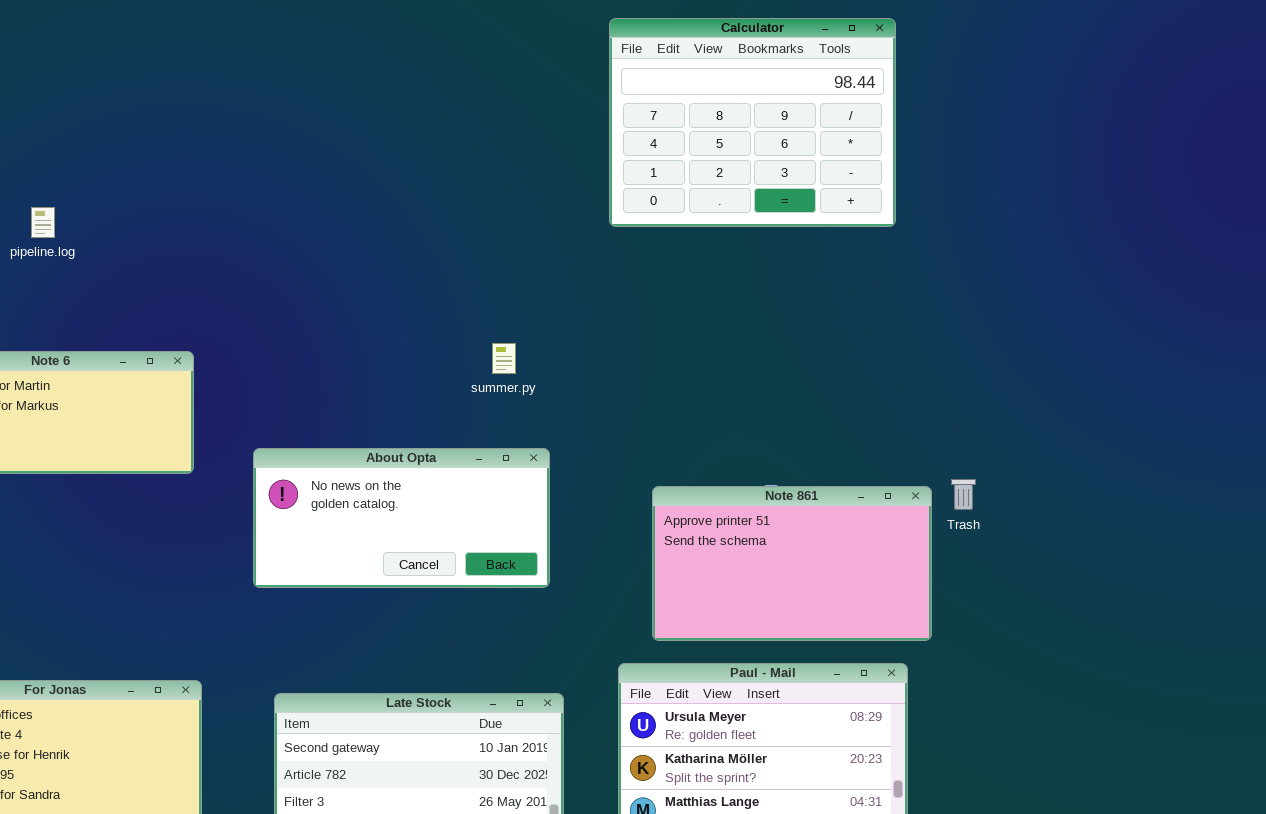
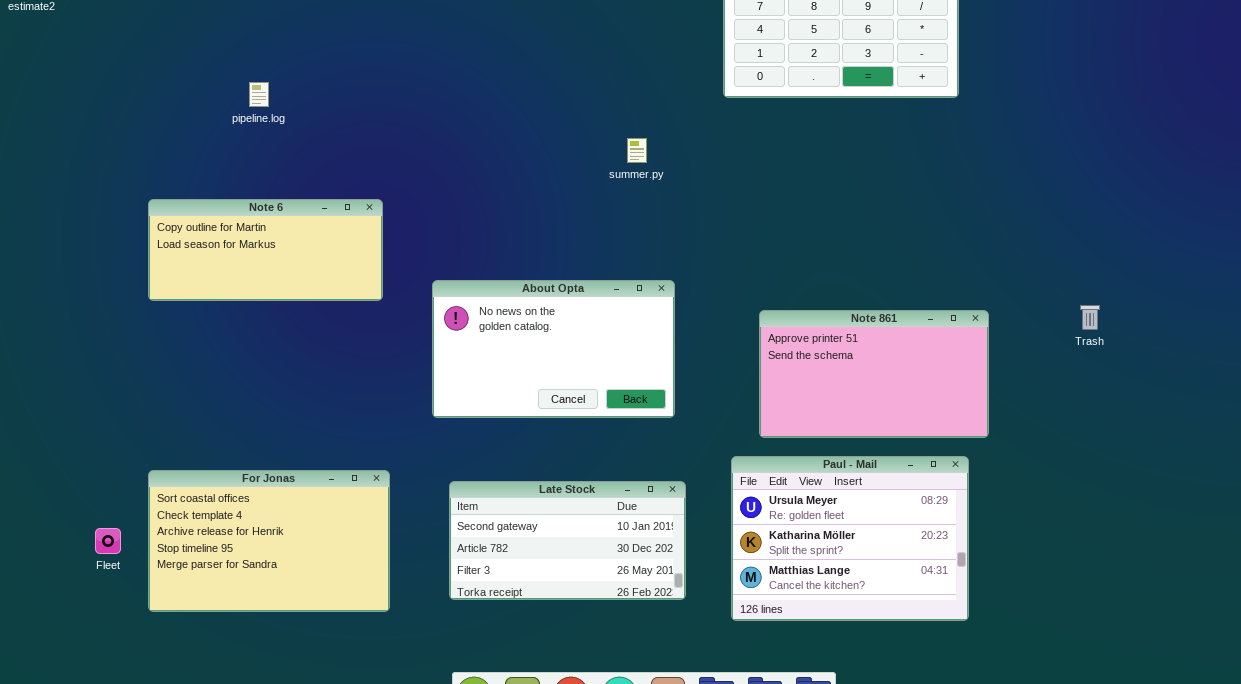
summer.py: [492,343,516,374] -> [627,138,647,163], moved
About Opta: [253,448,550,588] -> [432,280,675,418], resized
Trash: [951,479,976,510] -> [1080,305,1100,330], moved

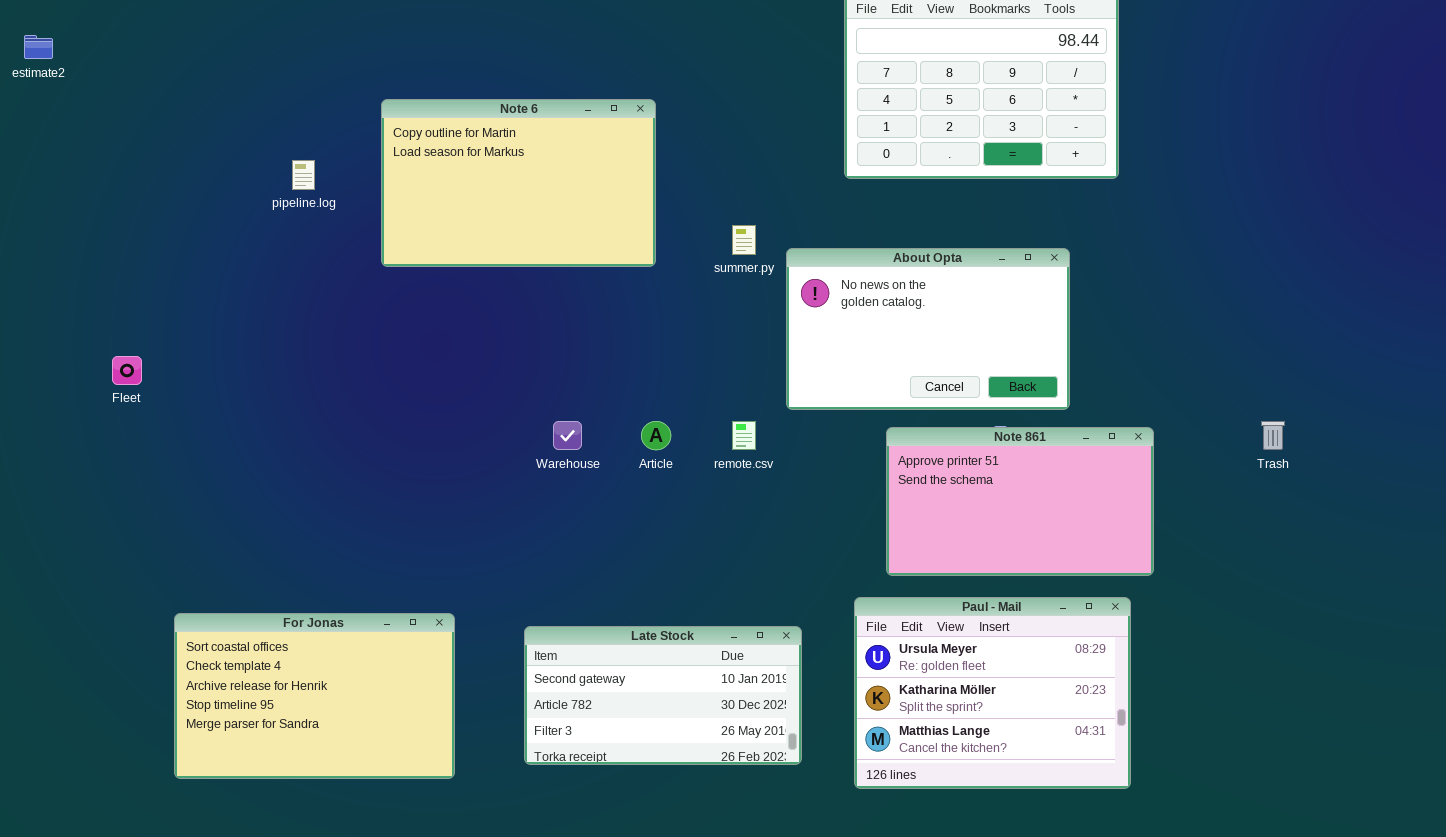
Note 6: [148,199,383,301] -> [381,99,656,267], moved, resized
About Opta: [432,280,675,418] -> [786,248,1070,410], moved
Fleet: [95,528,121,554] -> [112,356,142,385], moved

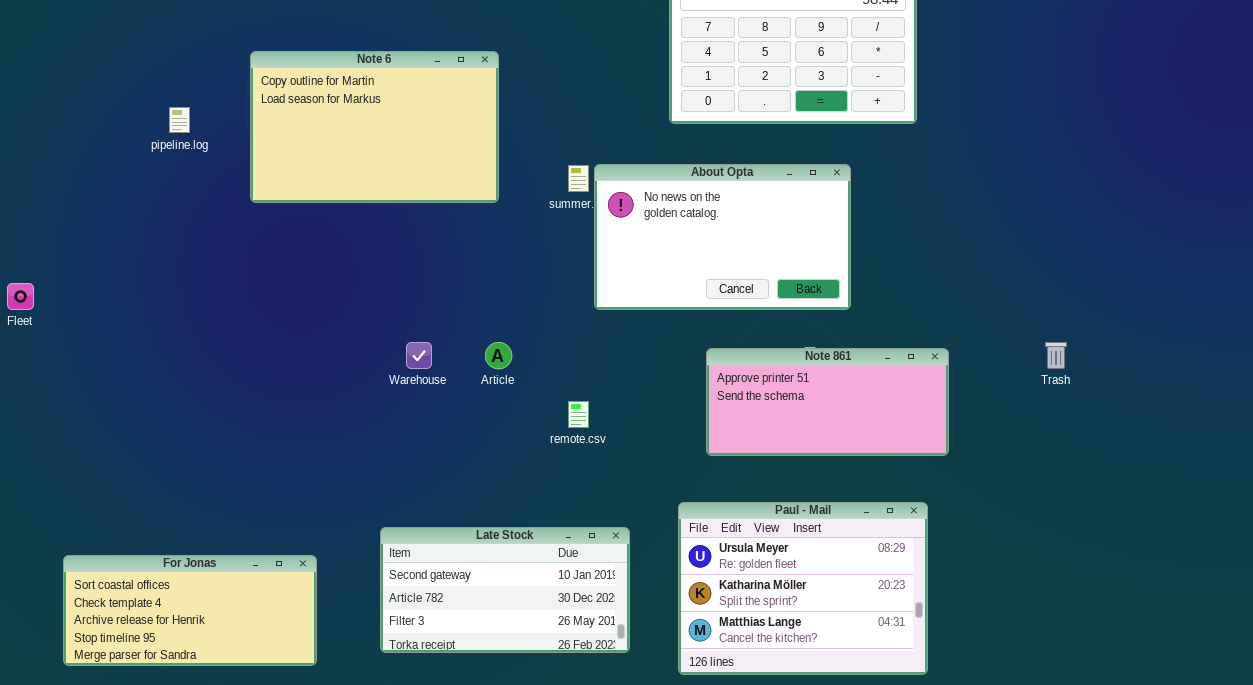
About Opta: [786,248,1070,410] -> [594,164,851,310], moved
remote.csv: [732,421,756,450] -> [568,401,589,428], moved
Note 861: [886,427,1154,576] -> [706,348,949,456], resized
For Jonas: [174,613,455,779] -> [63,555,317,666], resized

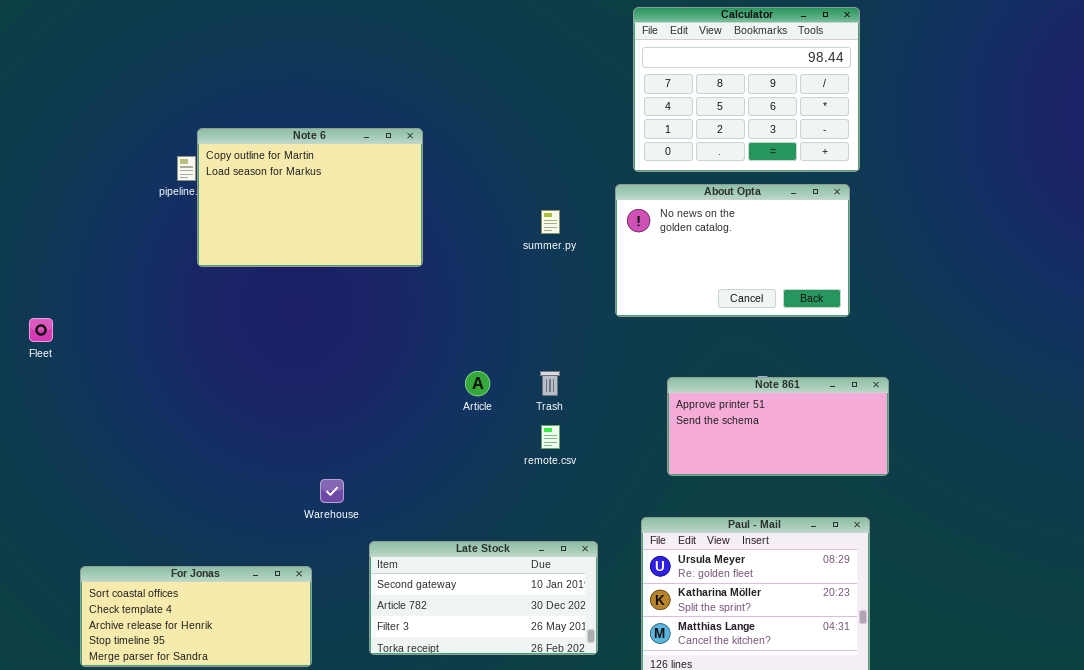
Note 6: [250,51,499,203] -> [197,128,423,267], moved
About Opta: [594,164,851,310] -> [615,184,850,317], moved
Warehouse: [406,342,432,369] -> [320,479,344,503], moved
Trash: [1045,342,1067,369] -> [540,371,560,396], moved

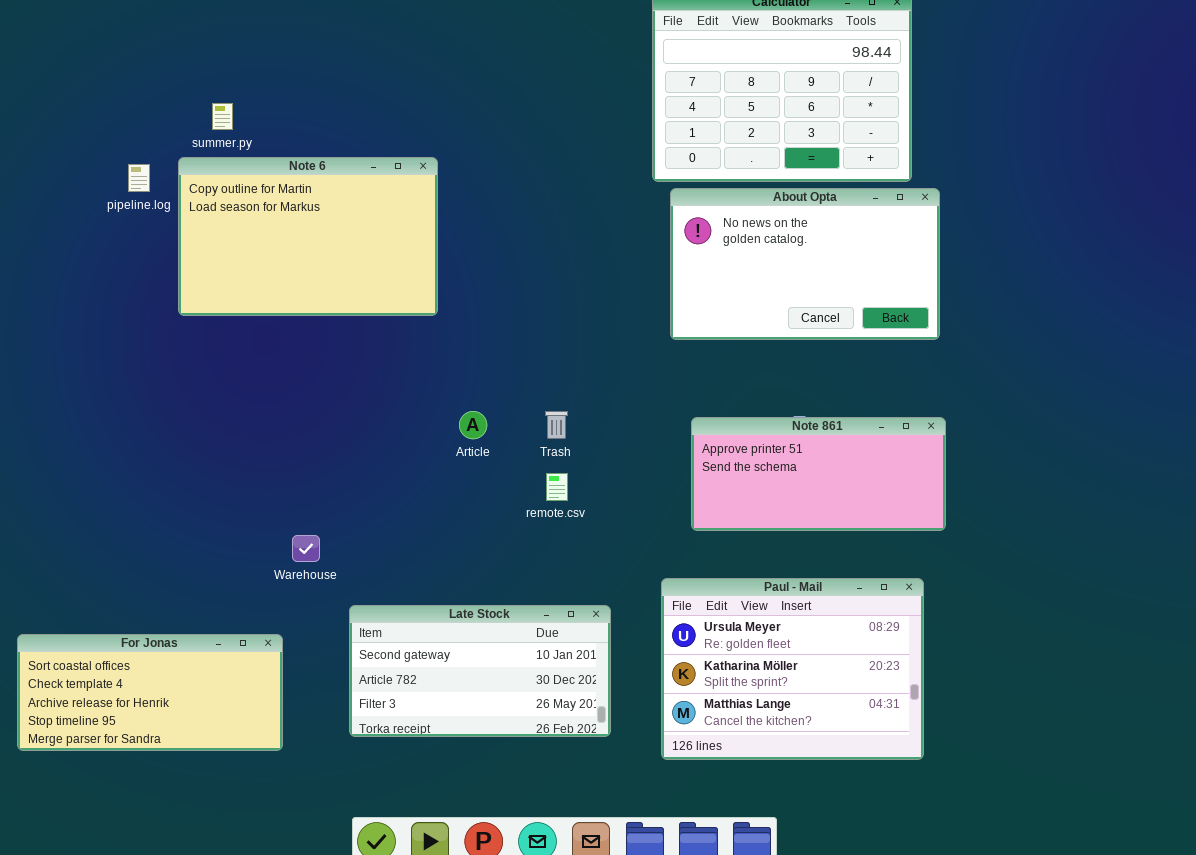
Note 6: [197,128,423,267] -> [178,157,438,316], moved
About Opta: [615,184,850,317] -> [670,188,940,340], moved
summer.py: [541,210,560,234] -> [212,103,233,130], moved

